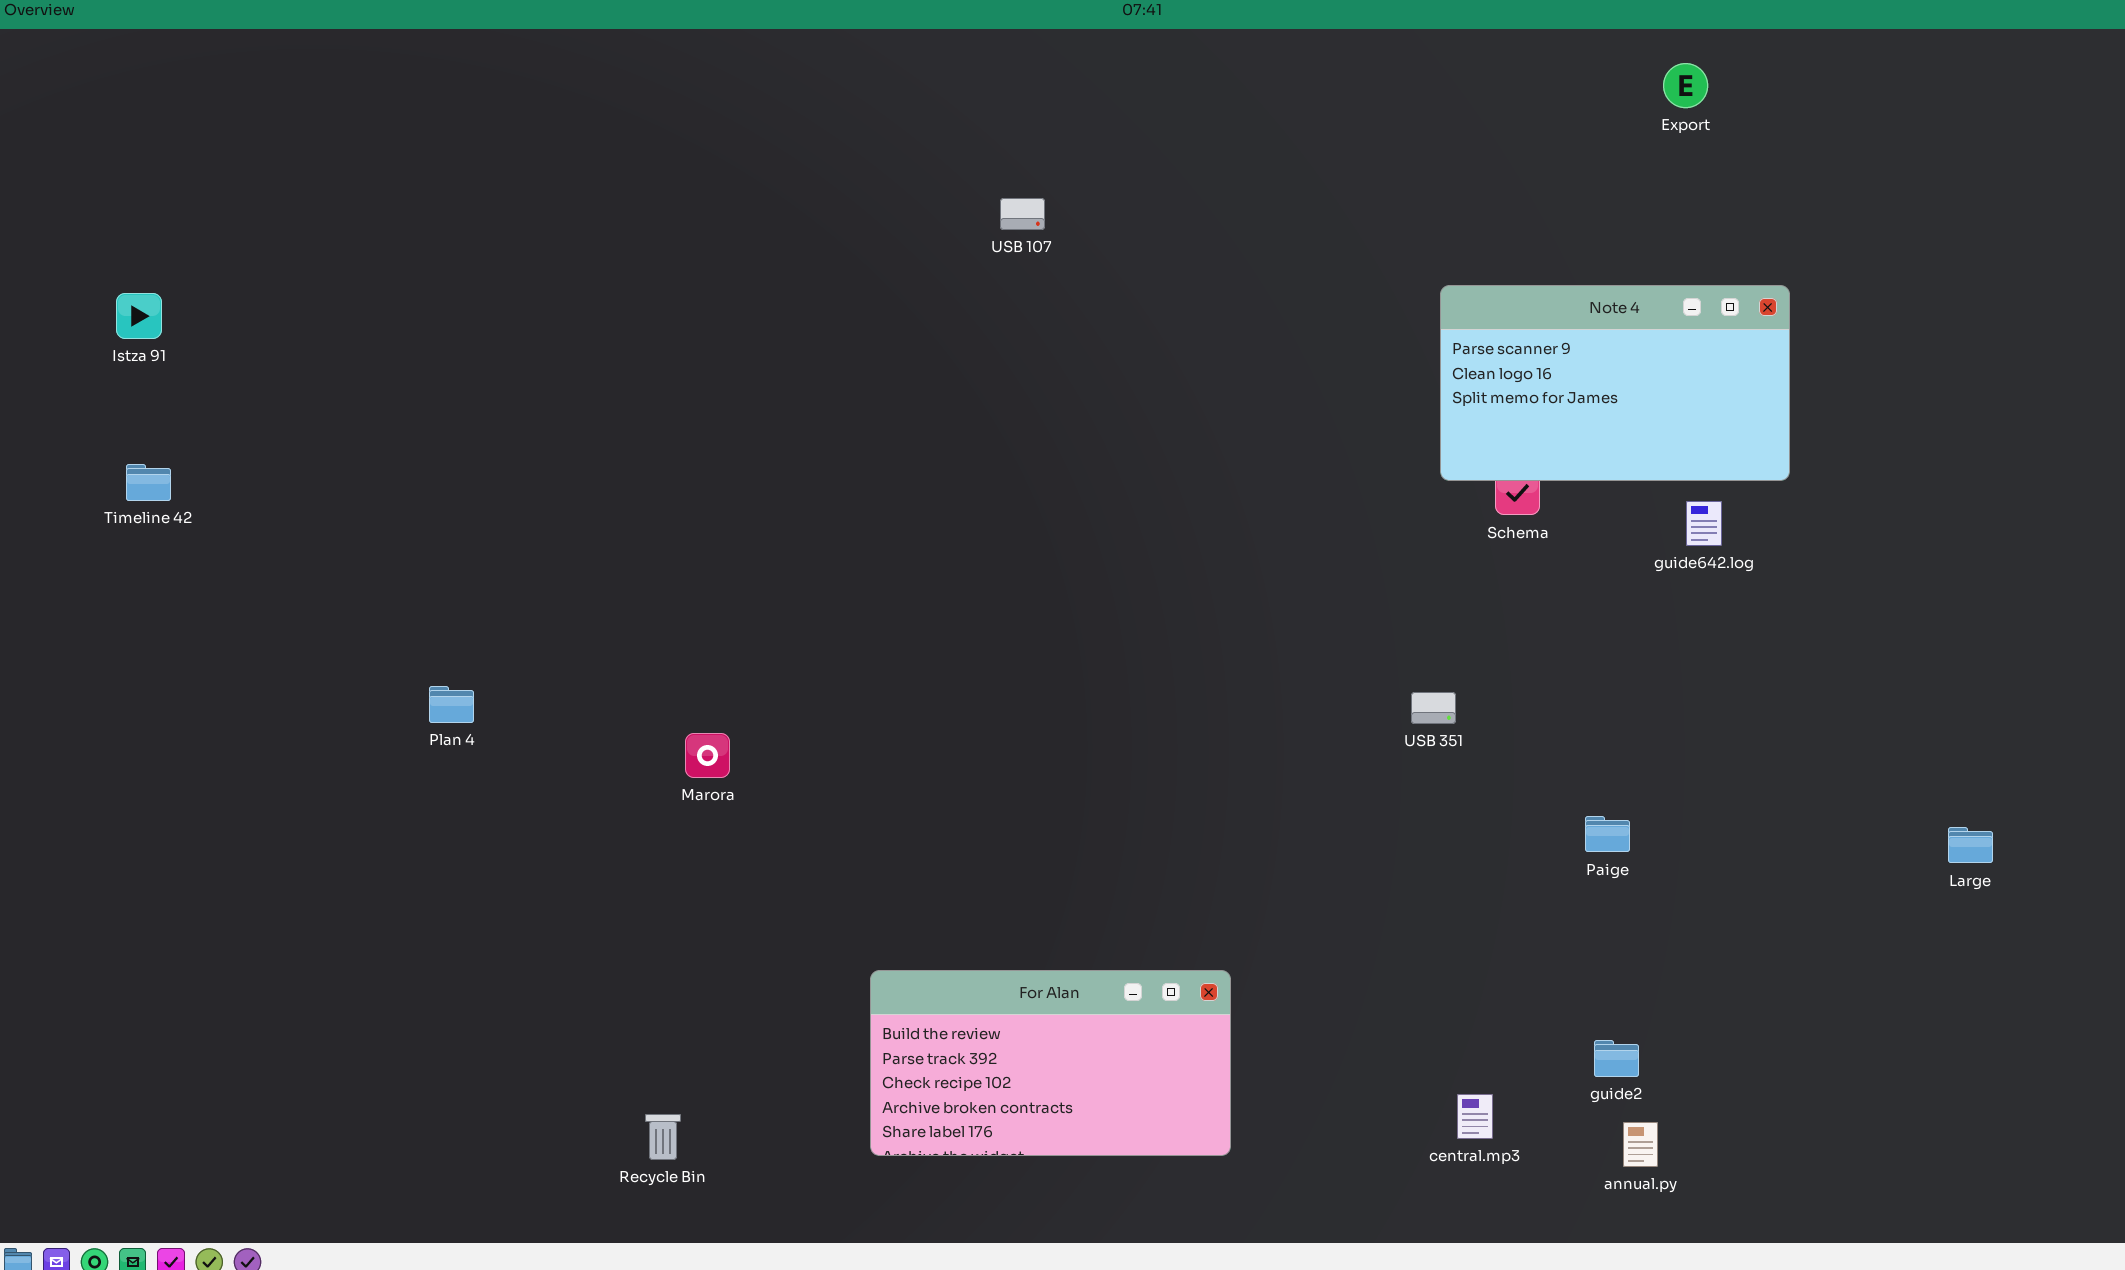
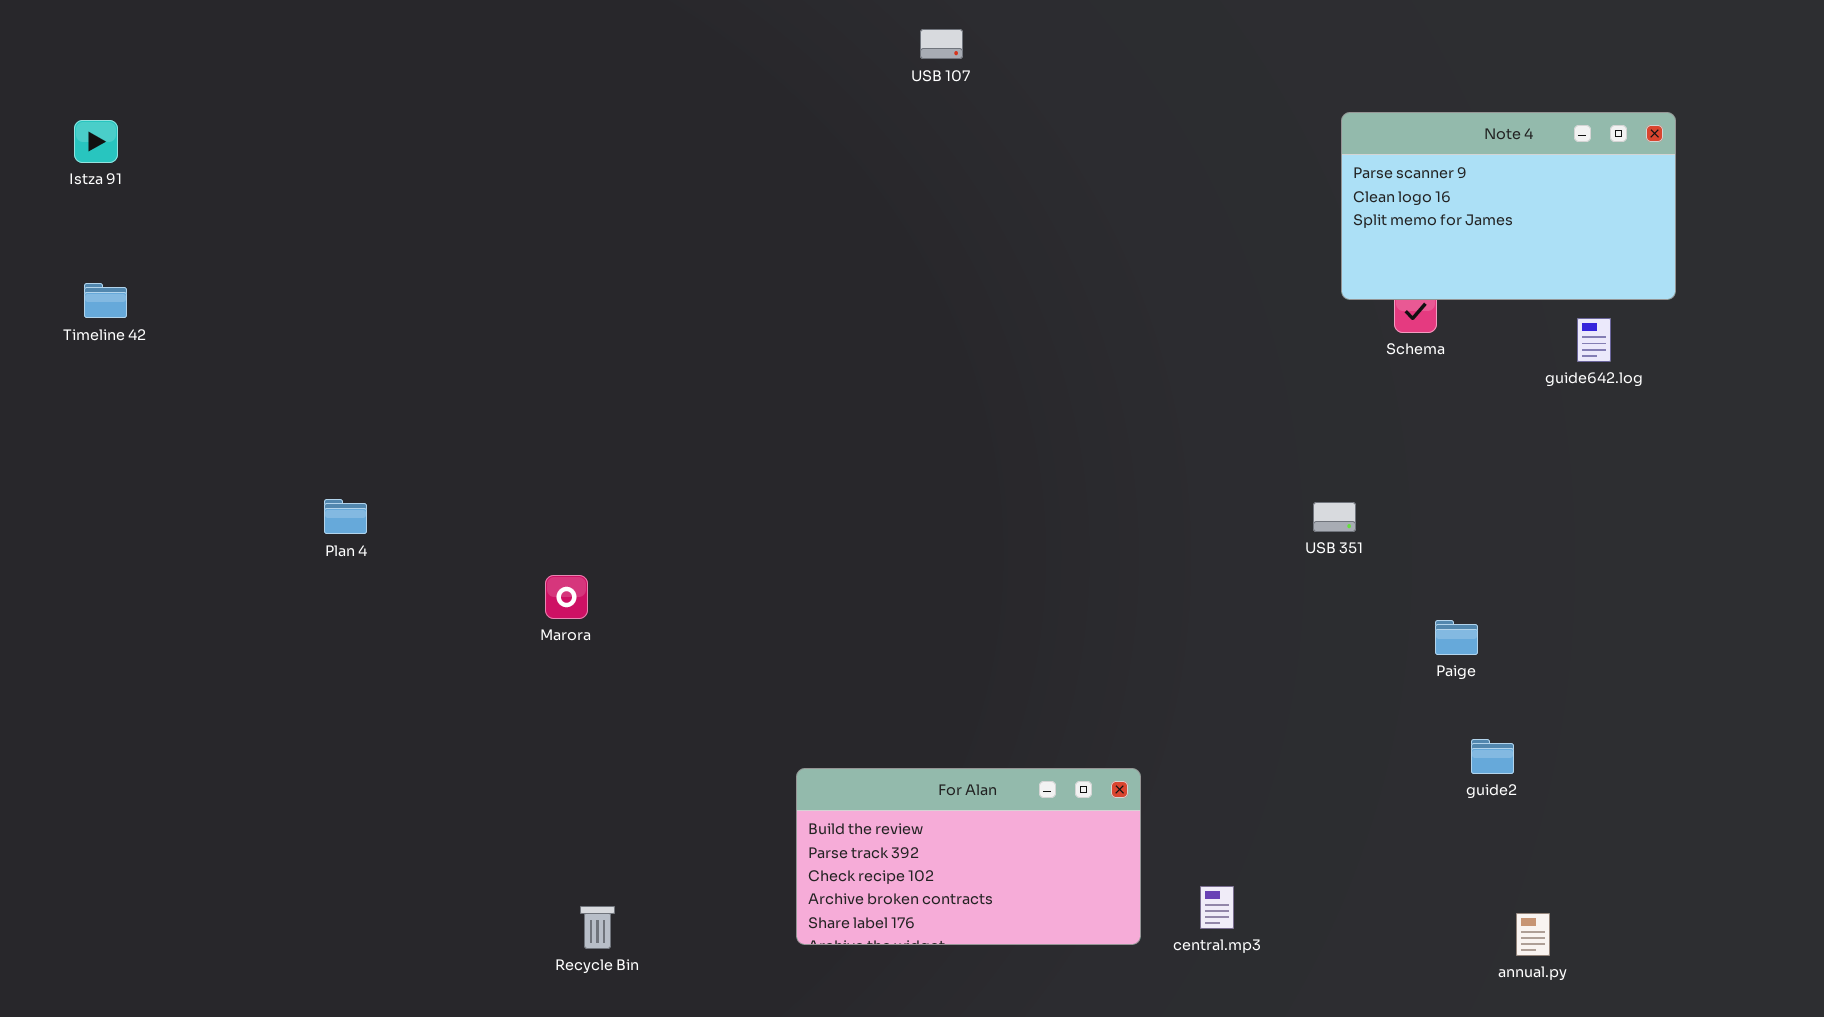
Plan 4: [429,686,474,723] -> [324,499,367,534], moved
Marora: [685,733,730,778] -> [545,575,588,619], moved
Paige: [1585,816,1630,852] -> [1435,620,1478,655], moved
guide2: [1594,1040,1639,1077] -> [1471,739,1514,774], moved
central.mp3: [1457,1094,1493,1139] -> [1200,886,1234,929], moved

